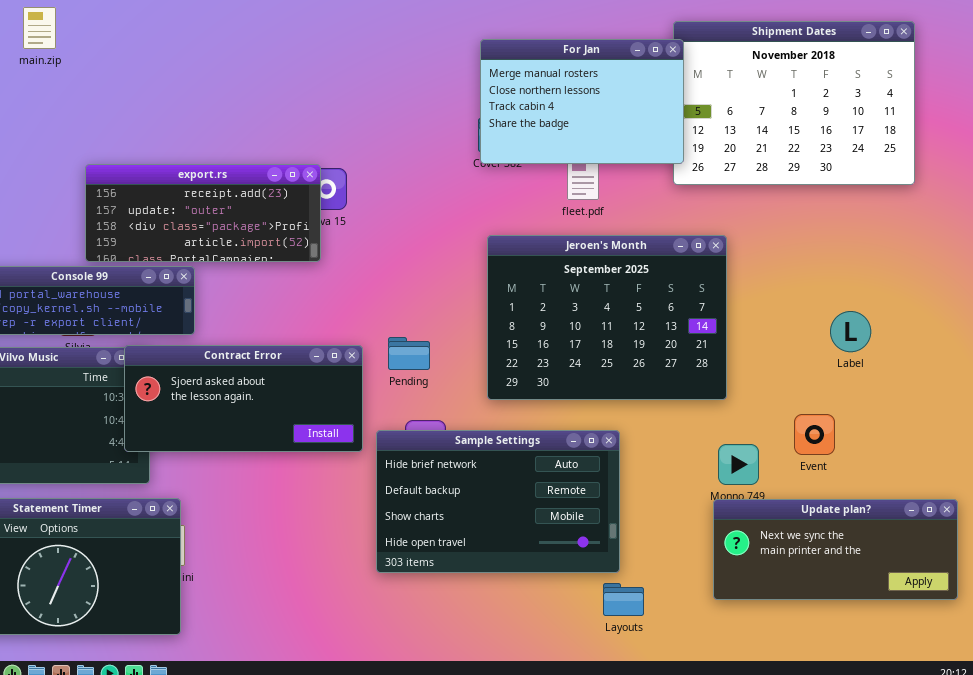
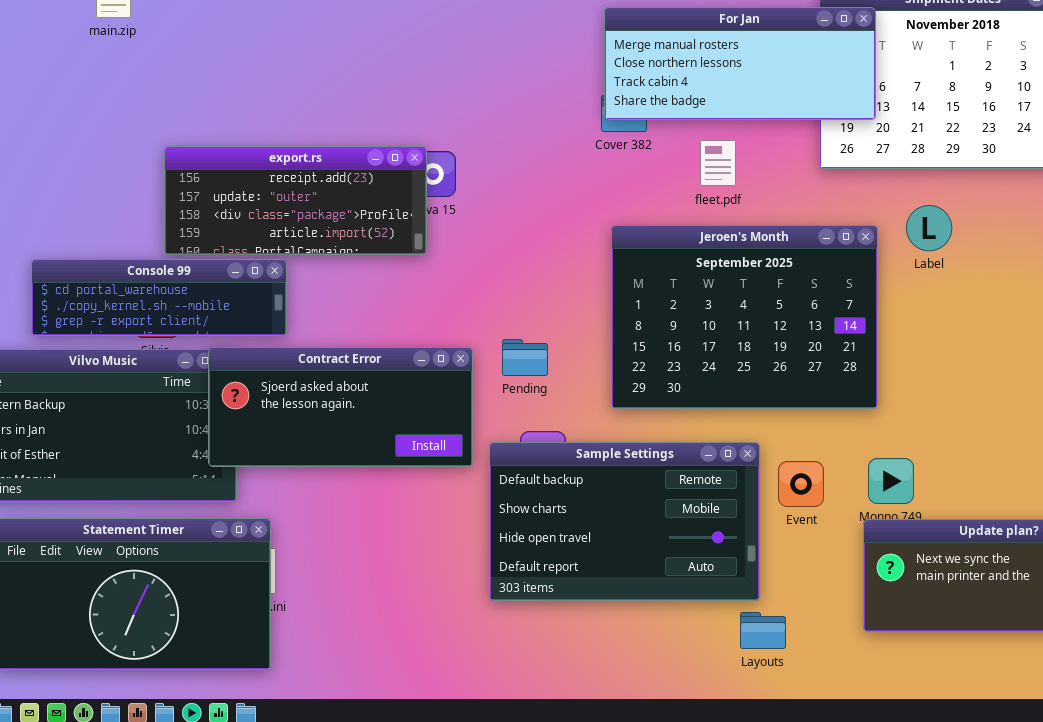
For Jan: [480,39,684,164] -> [604,7,876,120], resized
Label: [830,311,871,352] -> [906,205,952,251], moved
Event: [794,414,835,455] -> [778,461,824,507], moved
Sample Settings: [376,430,620,573] -> [489,442,760,601], scrolled down 1 row

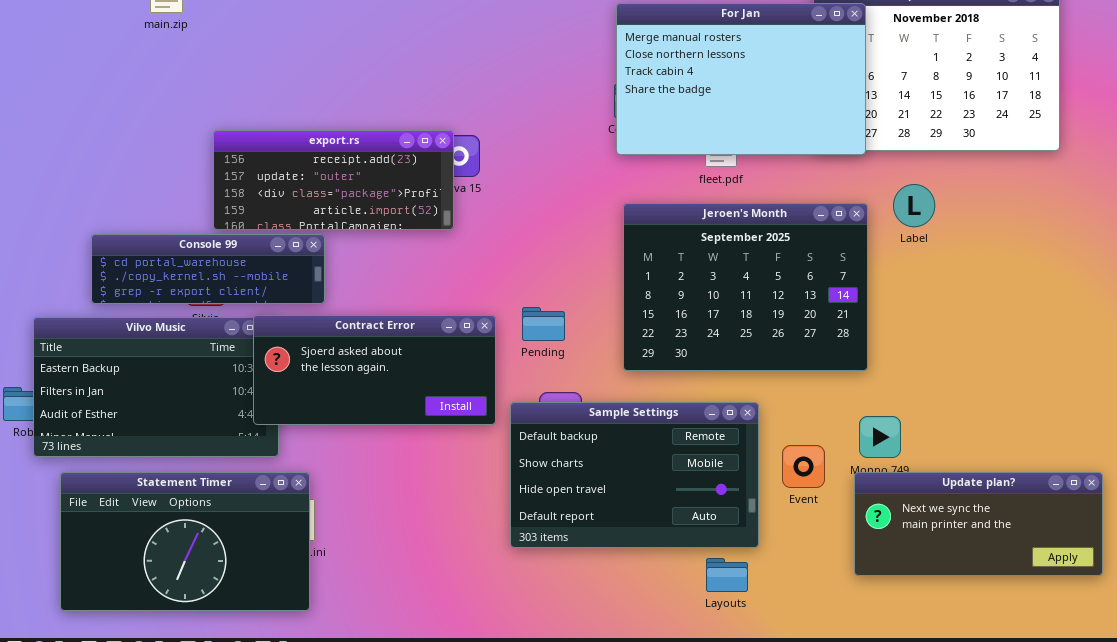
For Jan: [604,7,876,120] -> [616,3,866,155], resized
Event: [778,461,824,507] -> [782,445,825,488], moved
Layouts: [740,612,786,649] -> [706,558,748,592], moved

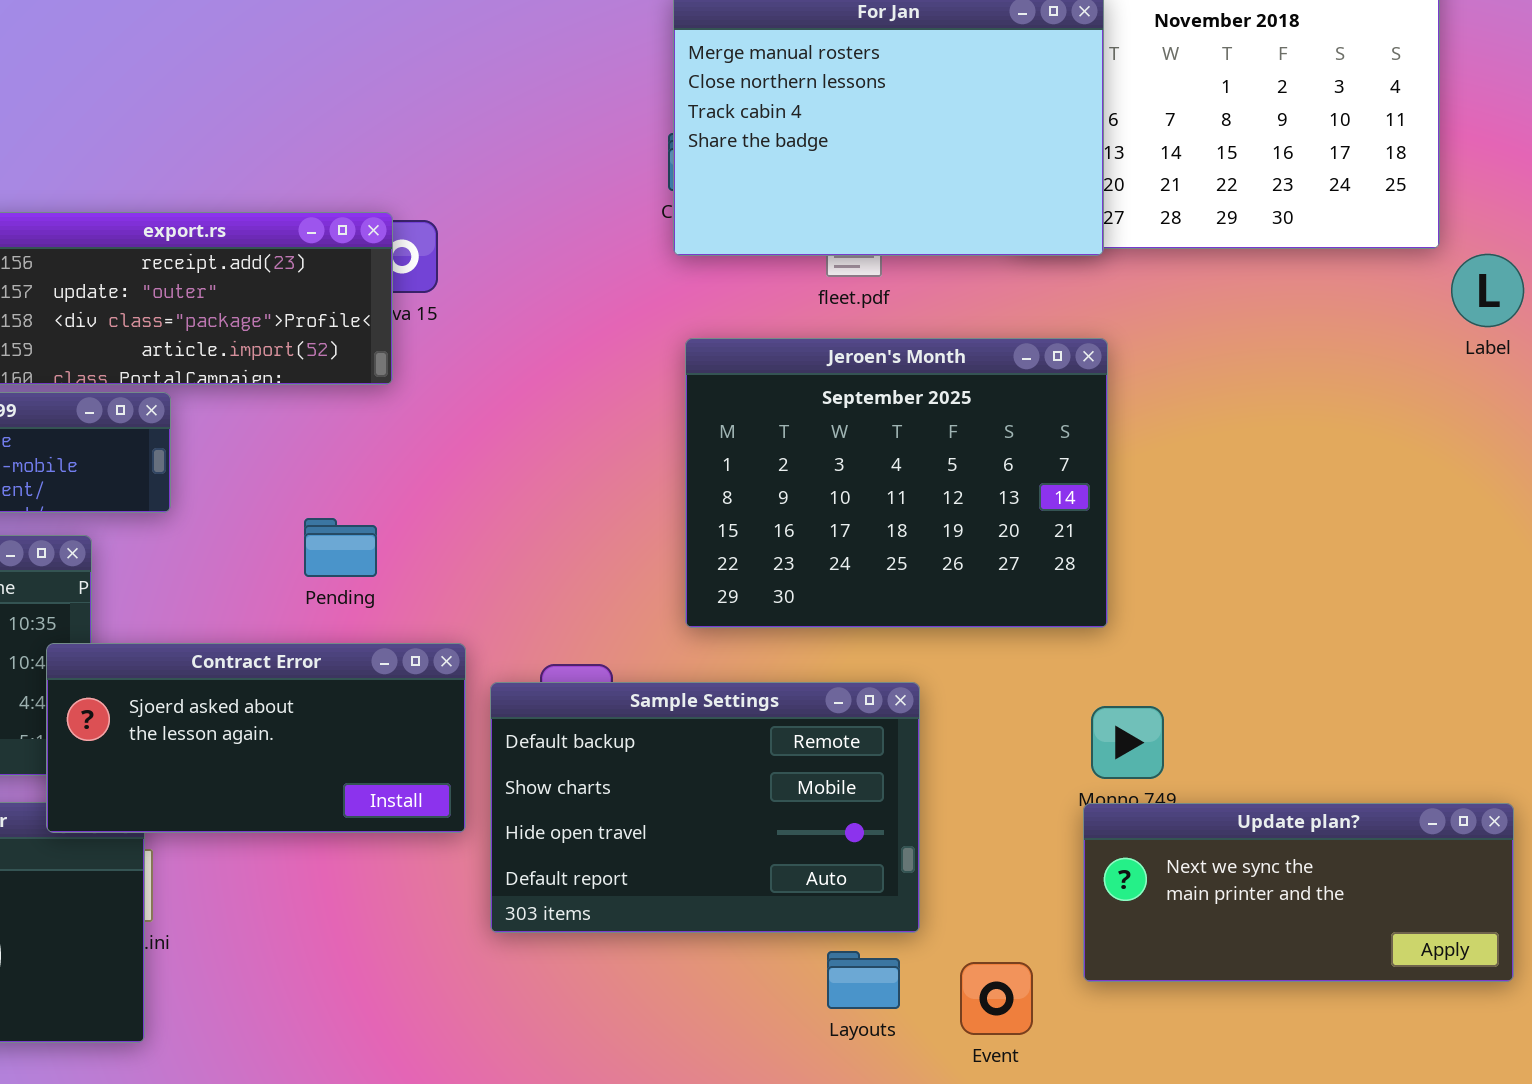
Label: [893,184,935,227] -> [1451,254,1524,327], moved
Pending: [522,307,565,341] -> [304,518,377,577], moved
Contract Error: [253,315,496,425] -> [46,643,466,833], moved
Event: [782,445,825,488] -> [960,962,1033,1035], moved

